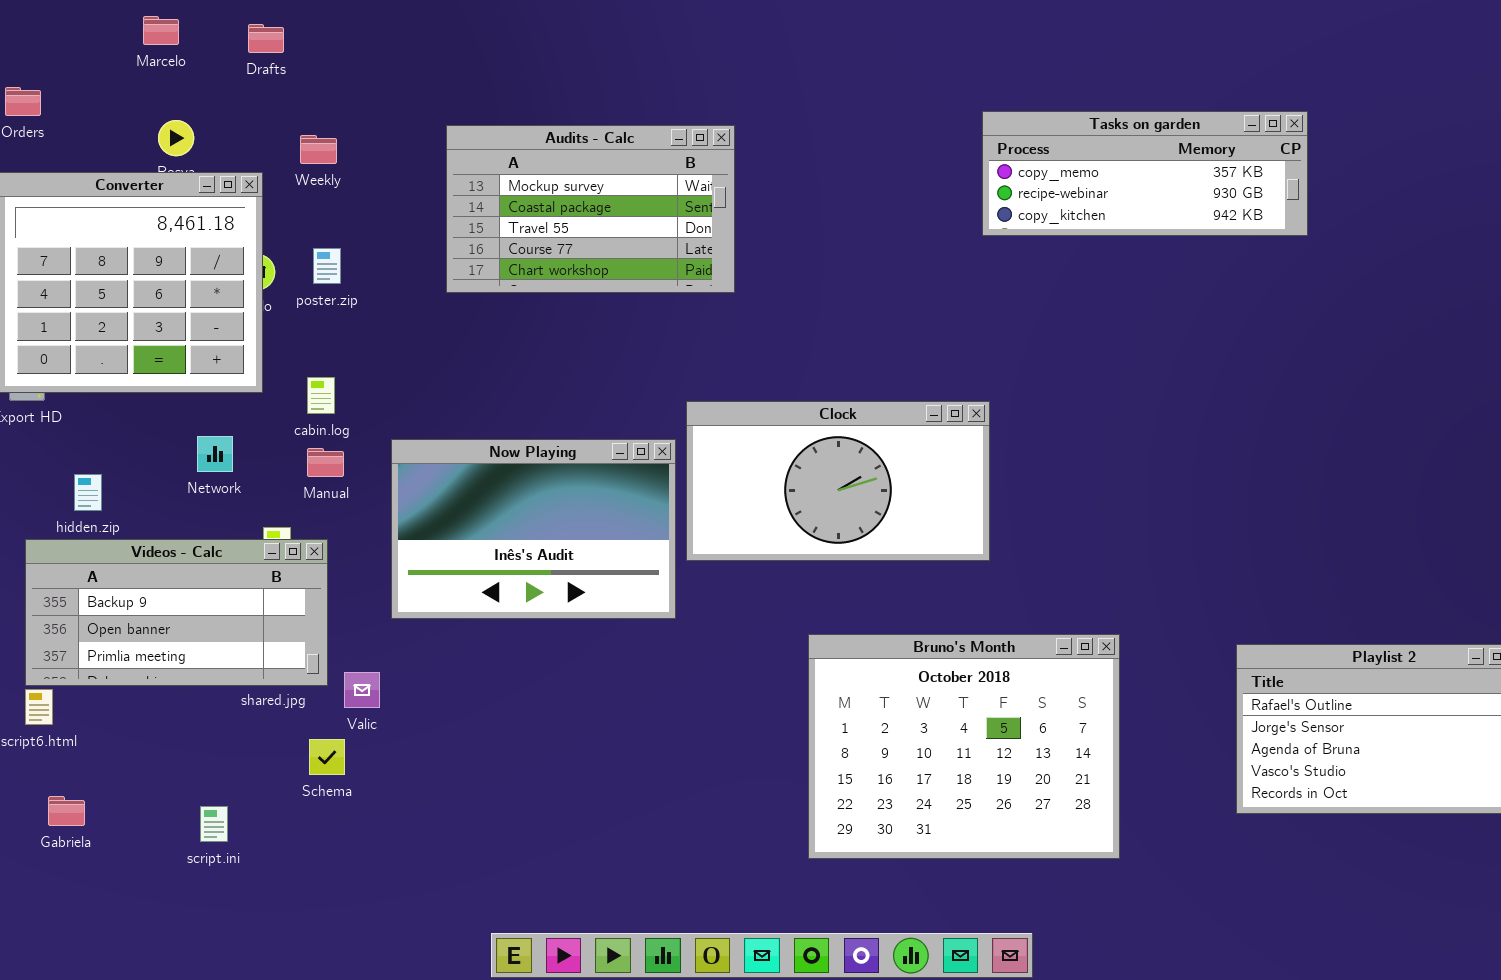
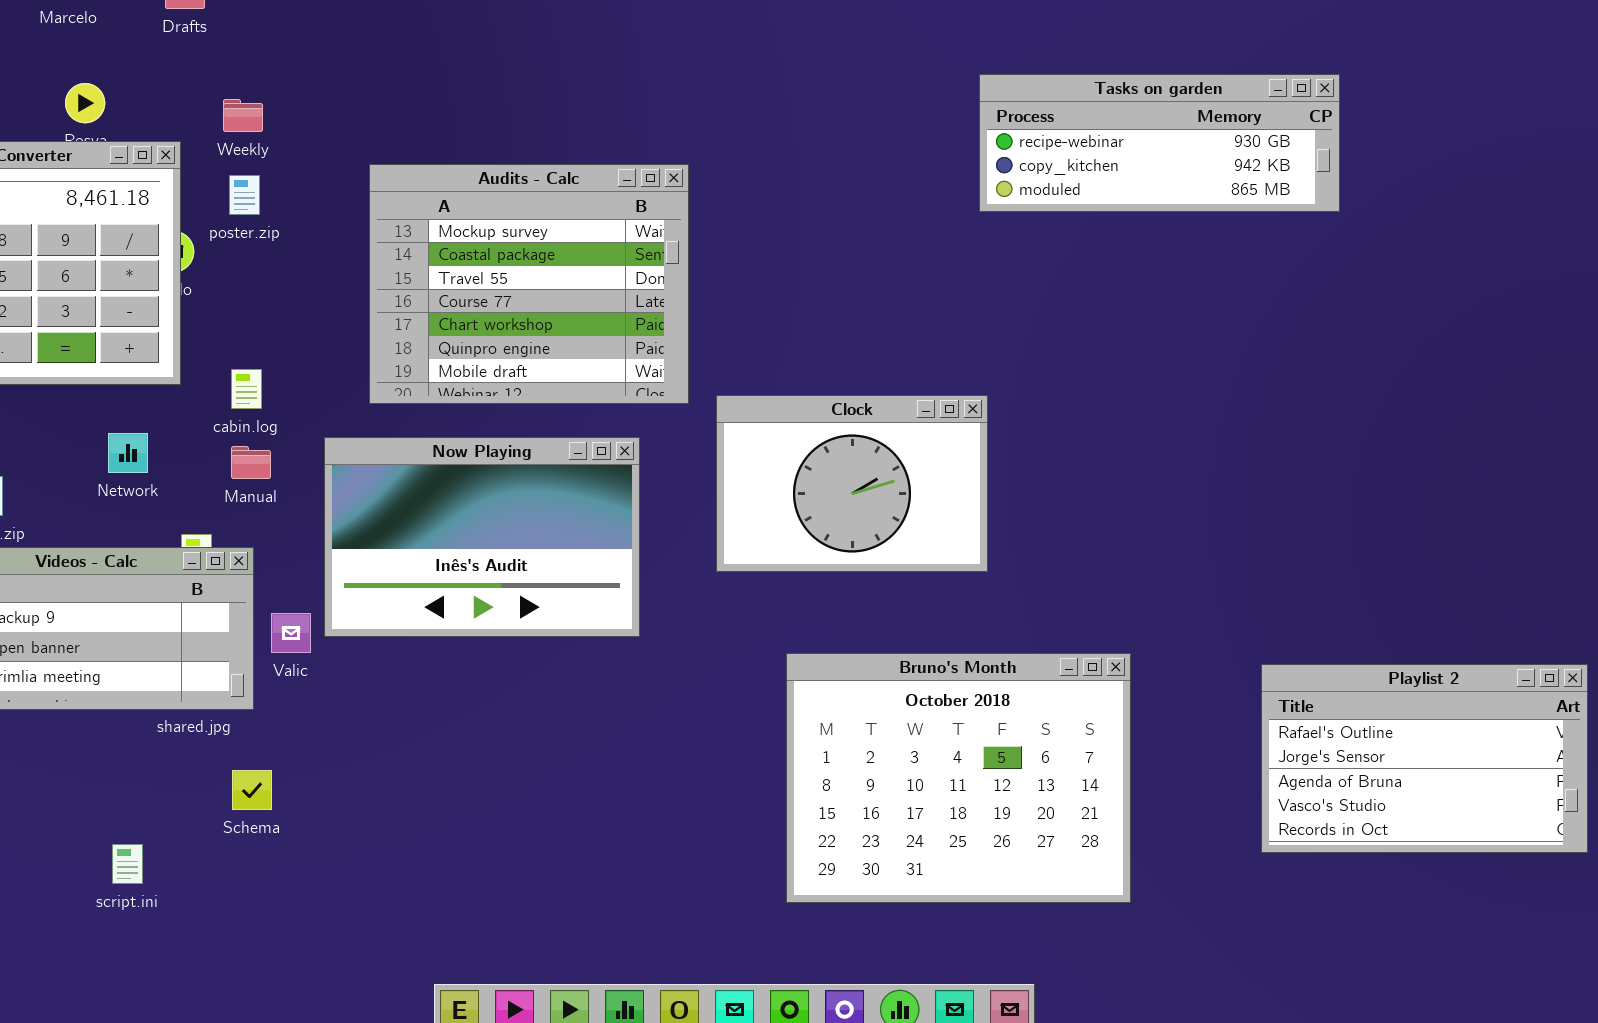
Tasks on garden: [982,111,1308,236] -> [979,74,1340,212], scrolled down 1 row
Audits - Calc: [446,125,735,293] -> [369,164,689,404], moved, resized
poster.zip: [313,248,341,284] -> [229,175,260,215], moved
Clock: [686,401,990,561] -> [716,395,988,572], resized
Valic: [344,672,380,708] -> [271,613,311,653], moved

